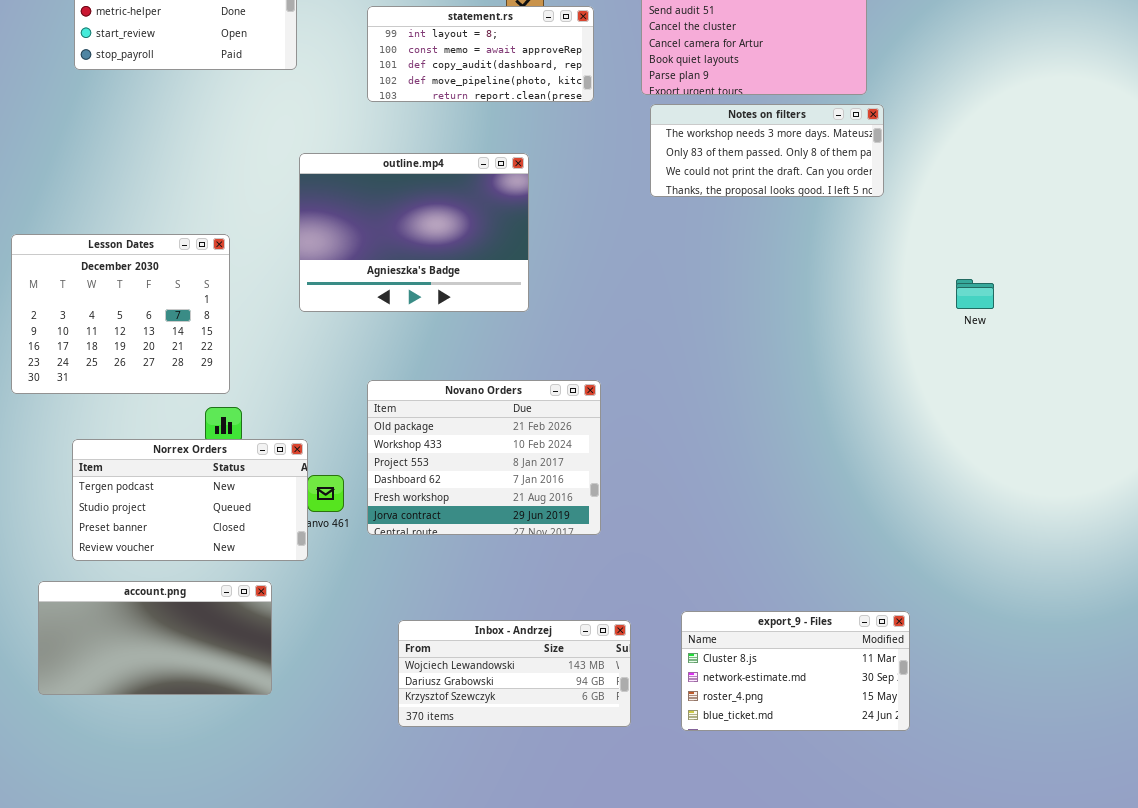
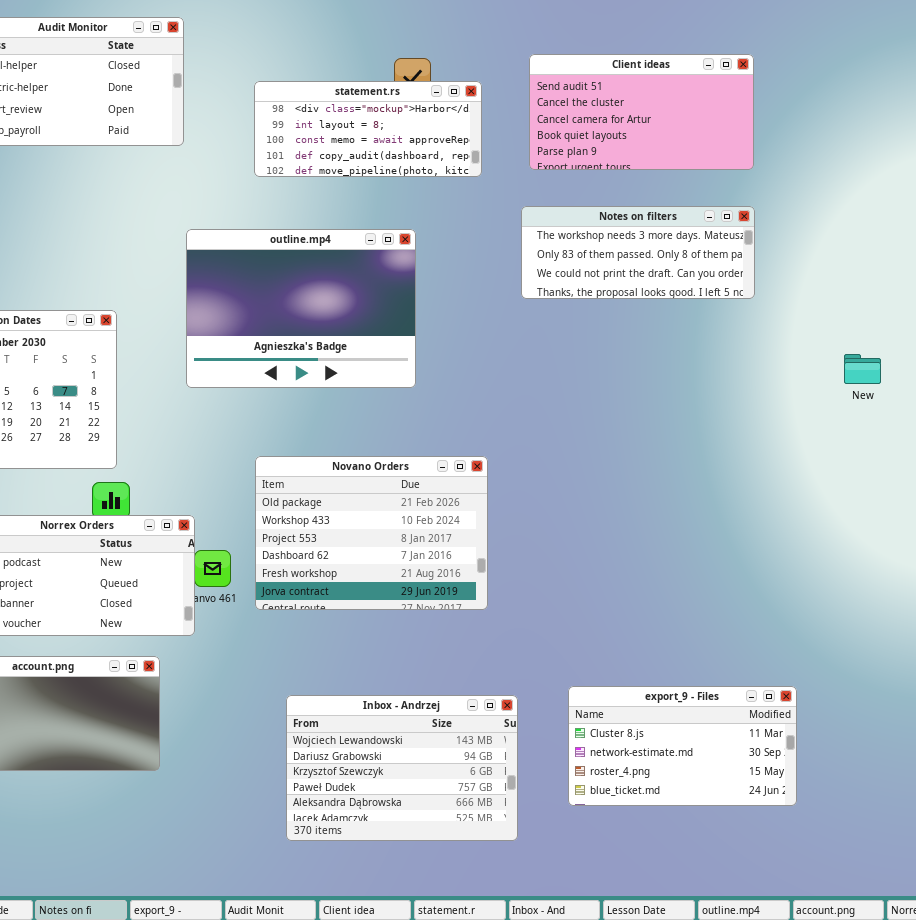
statement.rs: [367,6,594,102] -> [254,81,482,177], scrolled up 1 row
Notes on filters: [650,104,884,197] -> [521,206,755,299], moved
Inbox - Andrzej: [398,620,631,727] -> [286,695,518,841], resized

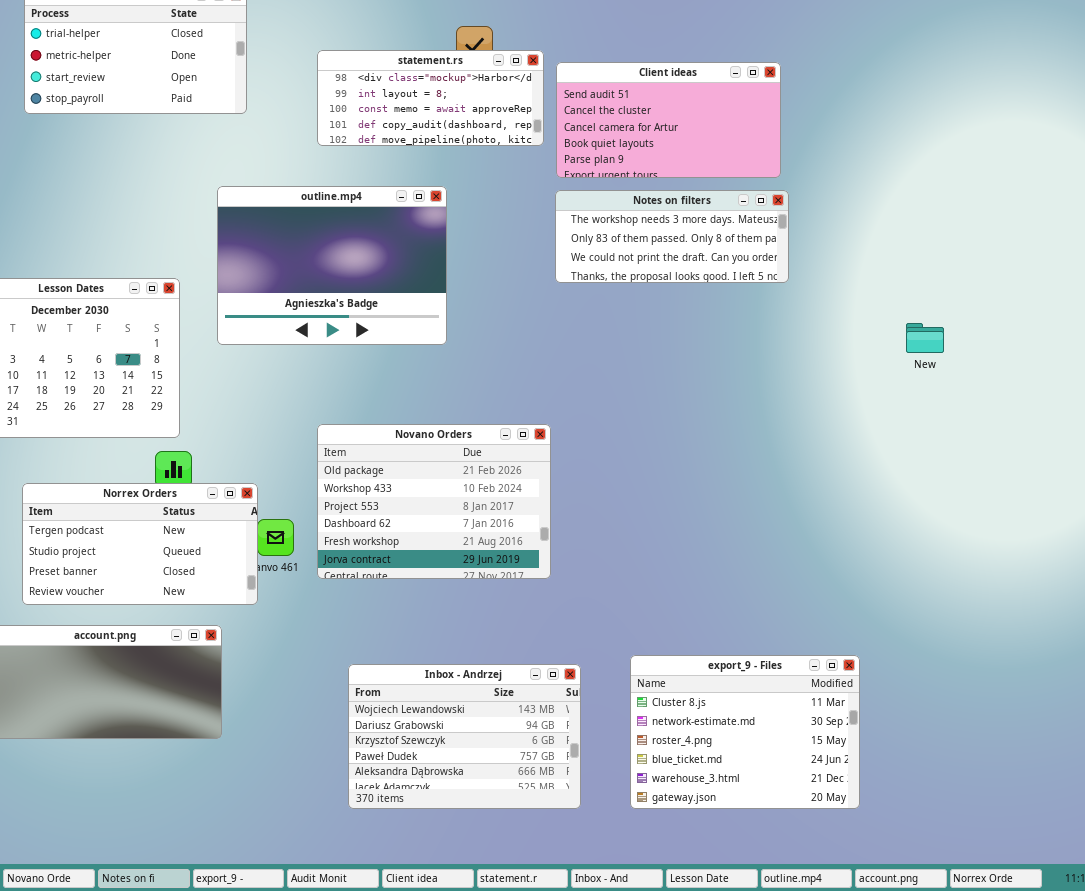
Client ideas: [529,54,754,170] -> [556,62,781,178], moved
Notes on filters: [521,206,755,299] -> [555,190,789,283], moved
outline.mp4: [186,229,416,388] -> [217,186,447,345], moved
export_9 - Files: [568,686,797,806] -> [630,655,860,809], resized

